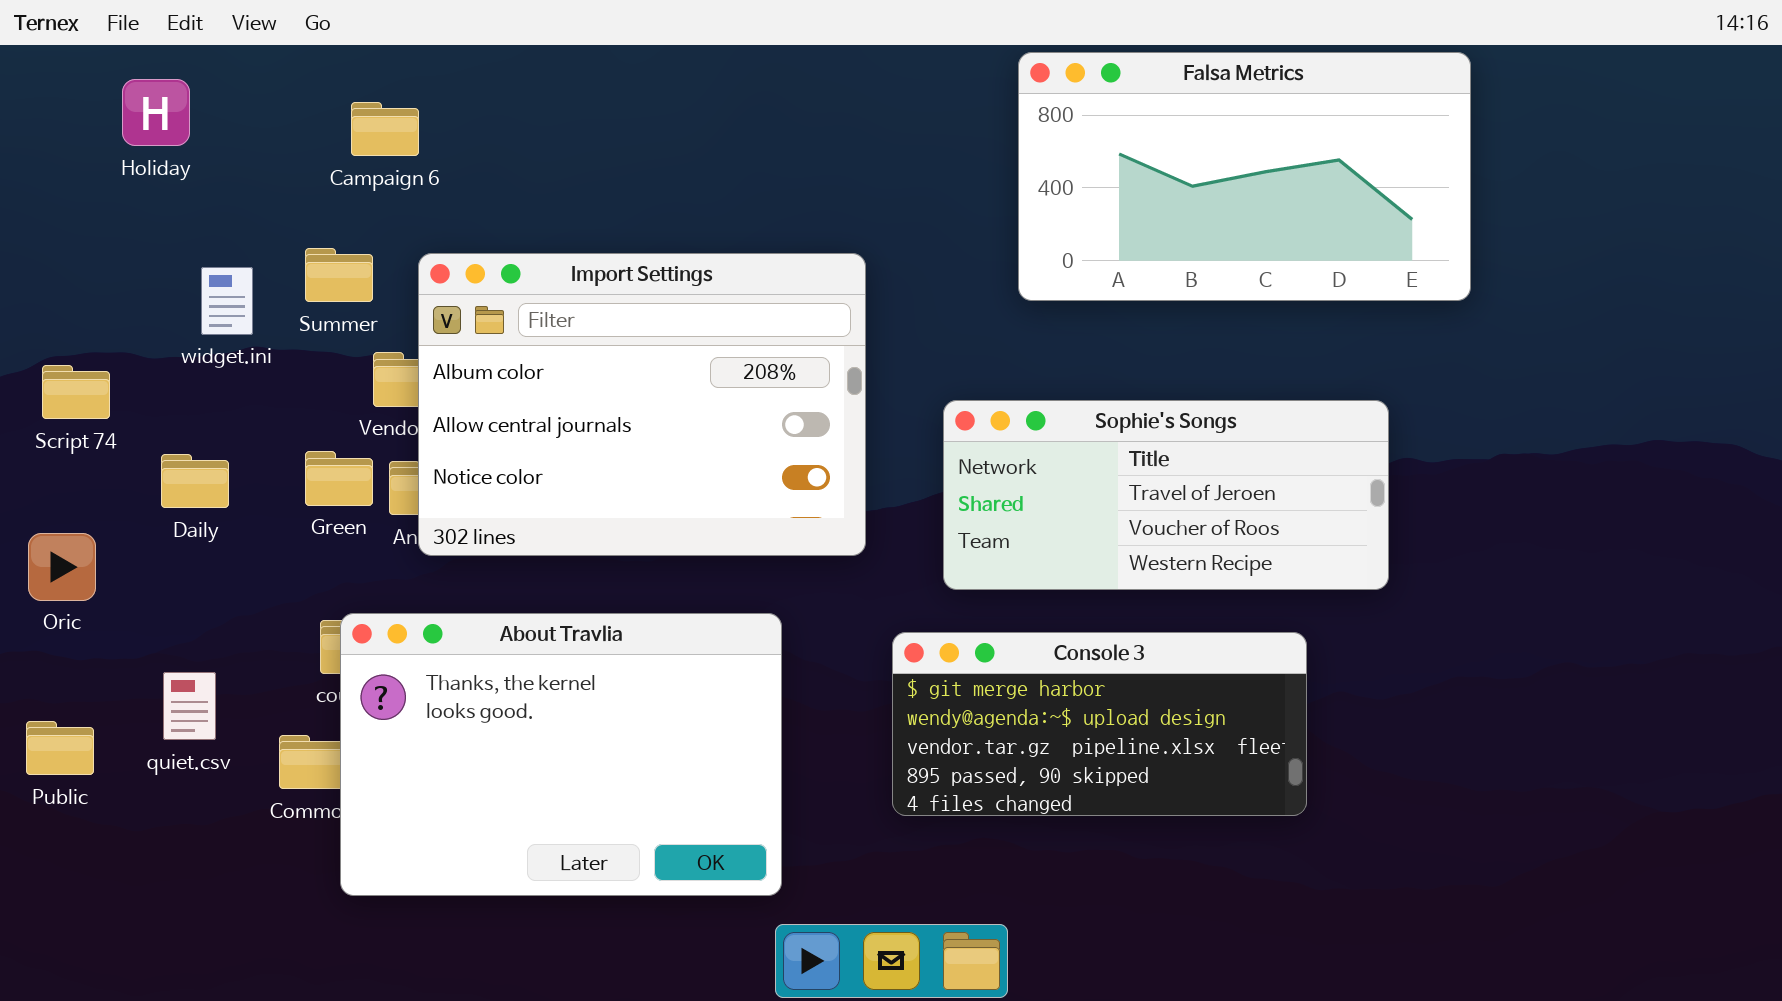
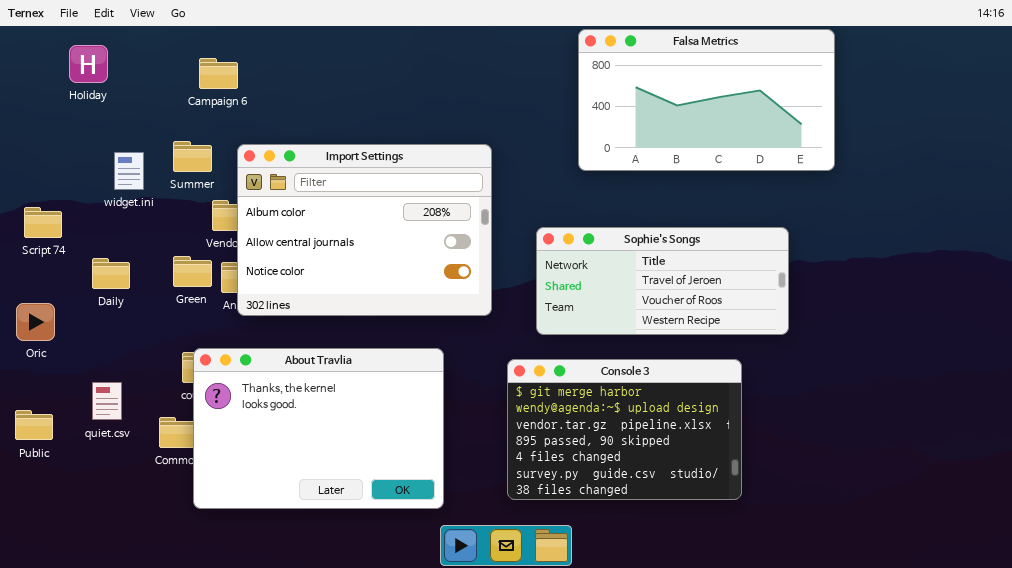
Console 3: [892,632,1307,816] -> [507,359,742,500], resized

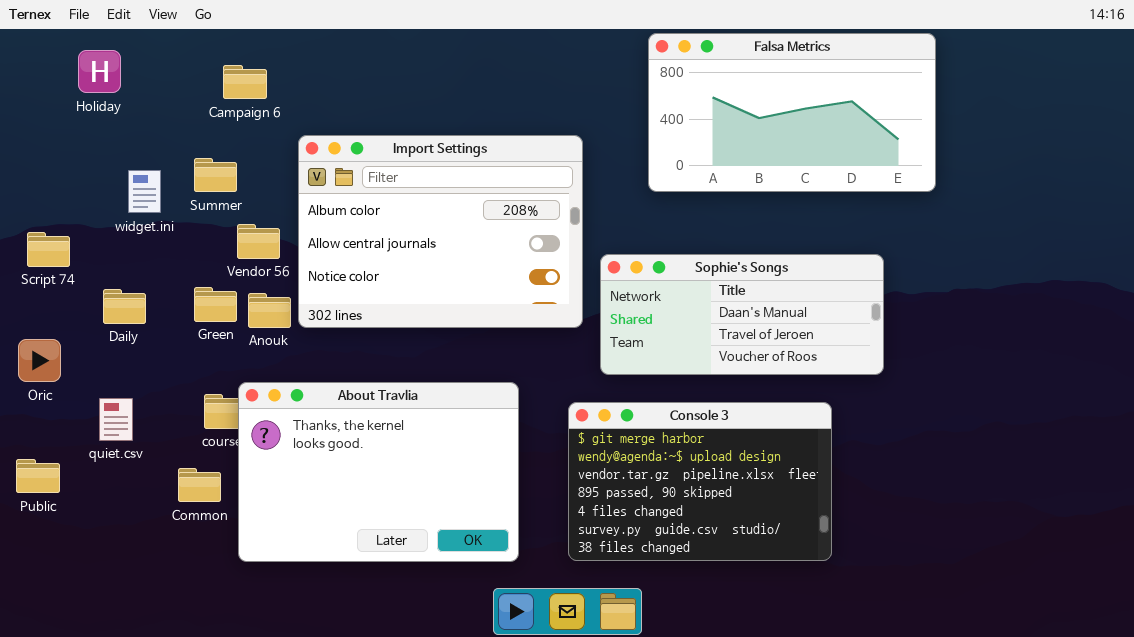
Import Settings: [237,144,492,316] -> [298,135,583,328], moved
Sophie's Songs: [536,227,789,335] -> [600,254,884,375], scrolled up 1 row
About Travlia: [193,348,444,509] -> [238,382,519,562], moved
quiet.csv: [92,382,122,420] -> [99,398,133,441], moved

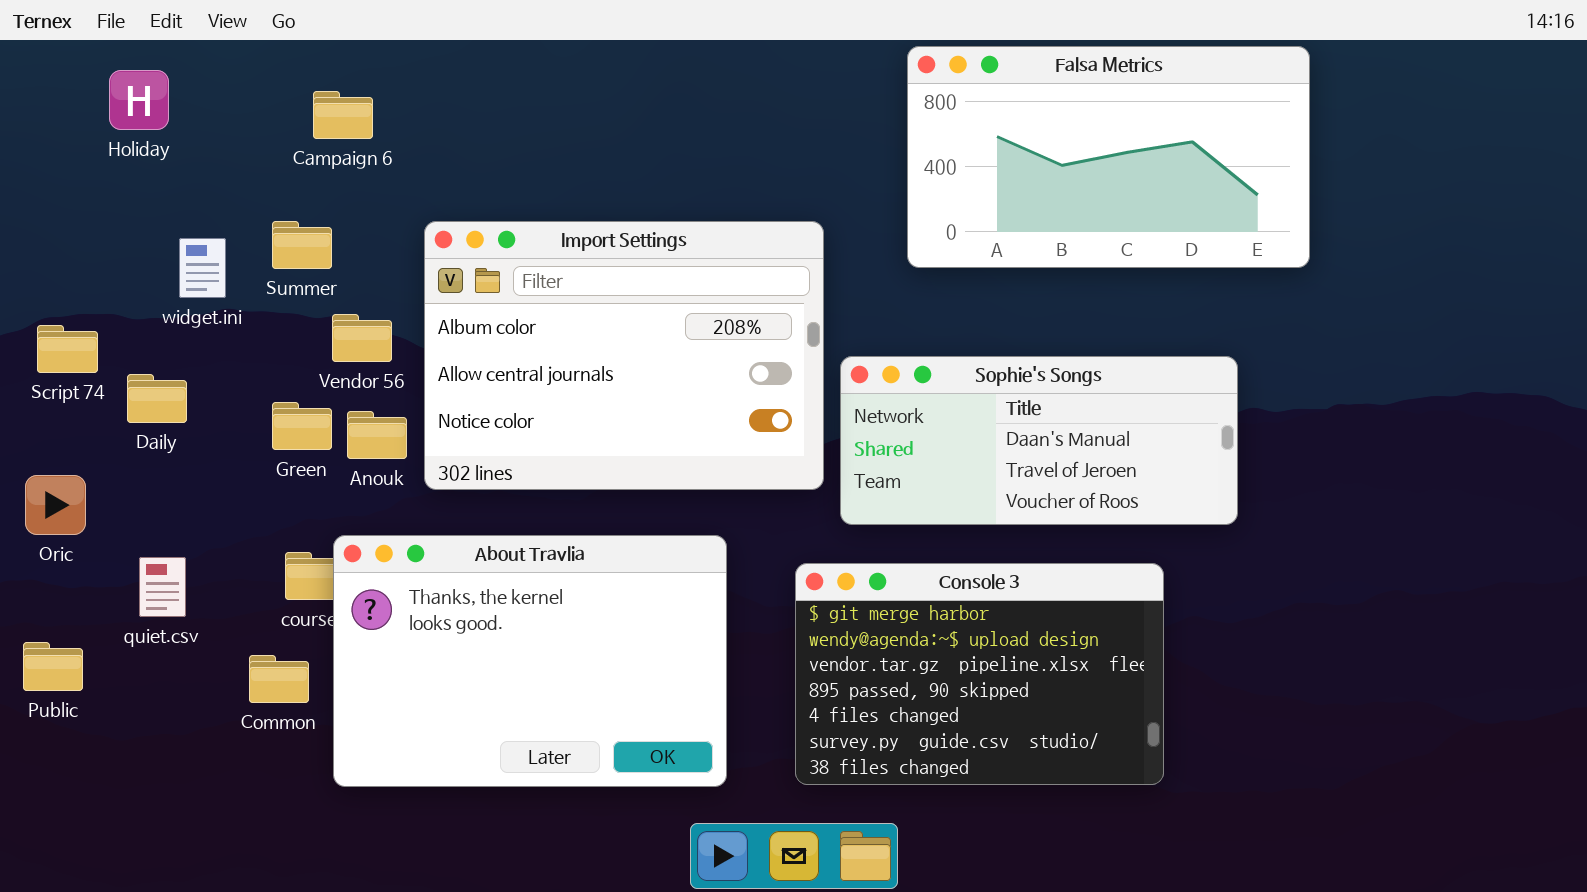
Import Settings: [298,135,583,328] -> [424,221,824,490], moved
Daily: [103,289,146,324] -> [127,374,187,423], moved

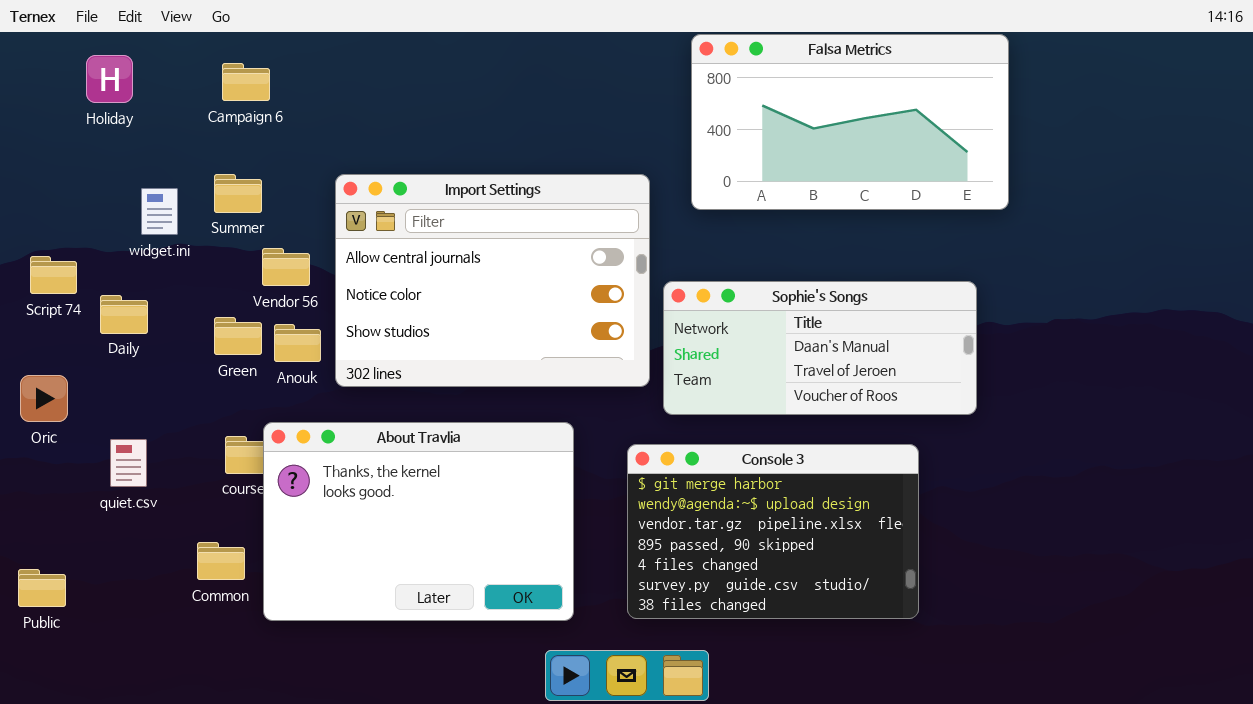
Falsa Metrics: [907,46,1310,268] -> [691,34,1009,210], moved
Campaign 6: [313,91,373,139] -> [222,63,270,101], moved
Import Settings: [424,221,824,490] -> [335,174,650,387], scrolled down 1 row
Public: [23,642,83,691] -> [18,569,66,607], moved
Common: [249,655,309,703] -> [197,542,245,580], moved

